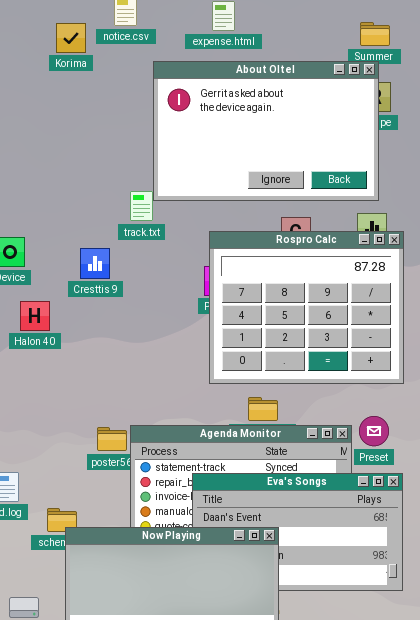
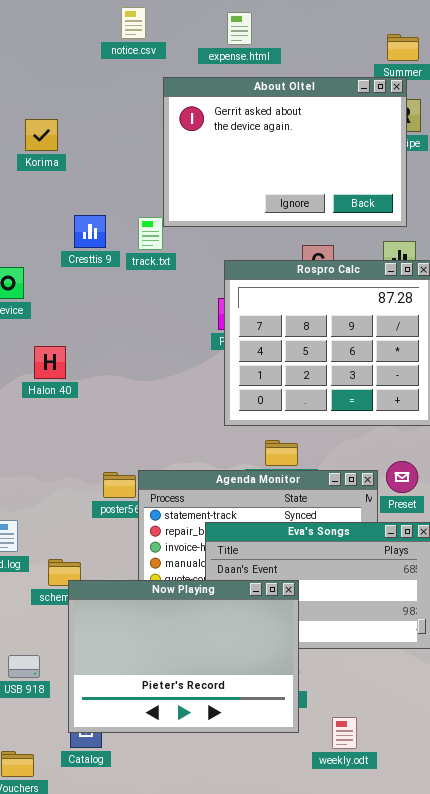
Korima: [56,23,86,53] -> [25,119,58,151], moved
Cresttis 9: [80,248,110,279] -> [74,215,106,248], moved
Halon 40: [20,301,50,331] -> [34,346,66,379], moved

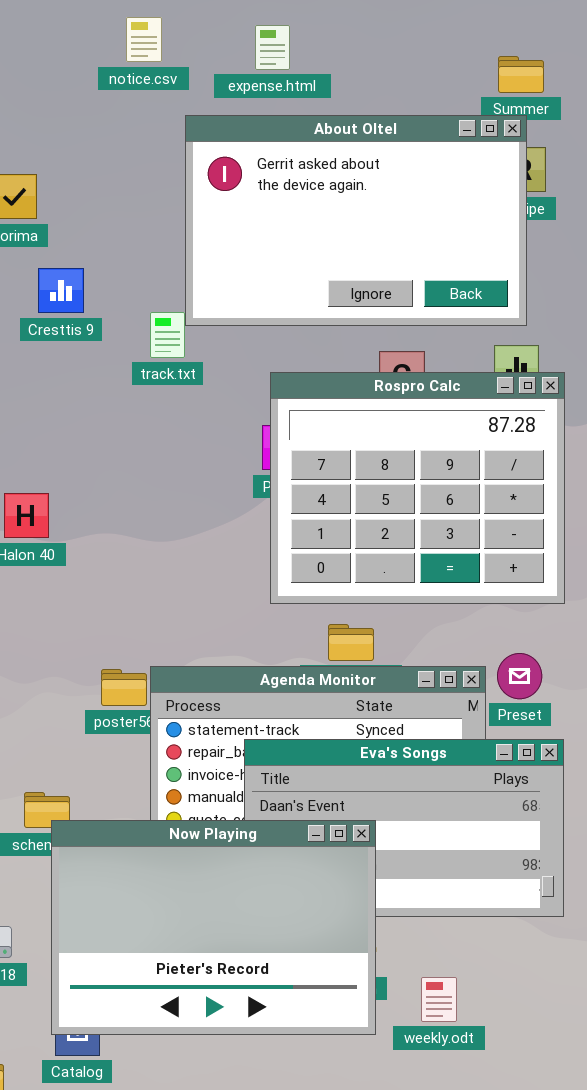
expense.html: [227,12,252,45] -> [255,25,290,70], moved
Cresttis 9: [74,215,106,248] -> [38,268,84,313], moved
weekly.odt: [332,717,357,749] -> [421,977,457,1022], moved

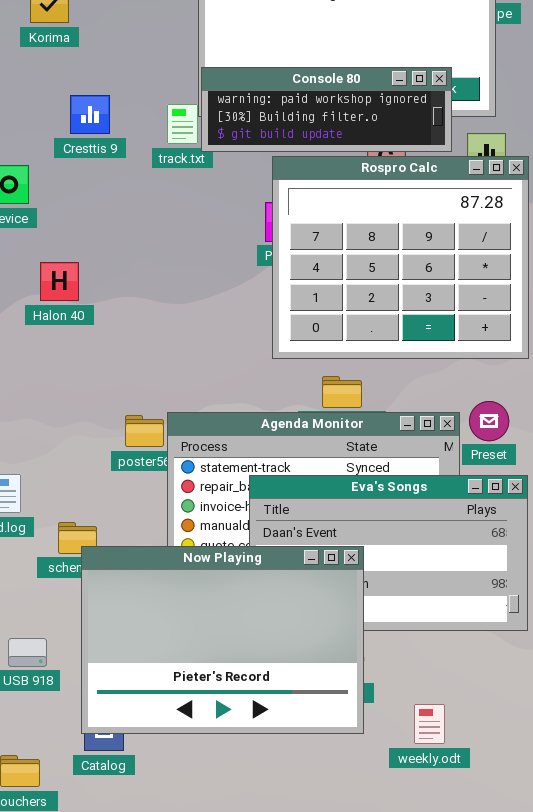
Cresttis 9: [38,268,84,313] -> [70,95,110,134], moved
Console 80: none -> [201,67,452,152], opened
weekly.odt: [421,977,457,1022] -> [414,704,445,744], moved

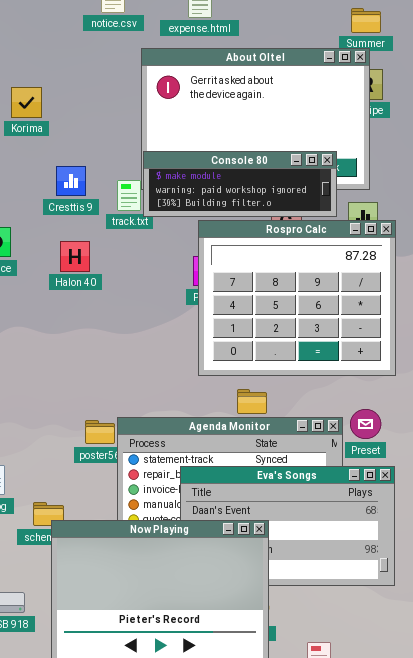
Console 80: [201,67,452,152] -> [143,151,337,217], scrolled up 1 row
Cresttis 9: [70,95,110,134] -> [56,166,86,196], moved
Halon 40: [40,262,79,301] -> [60,241,90,272], moved

